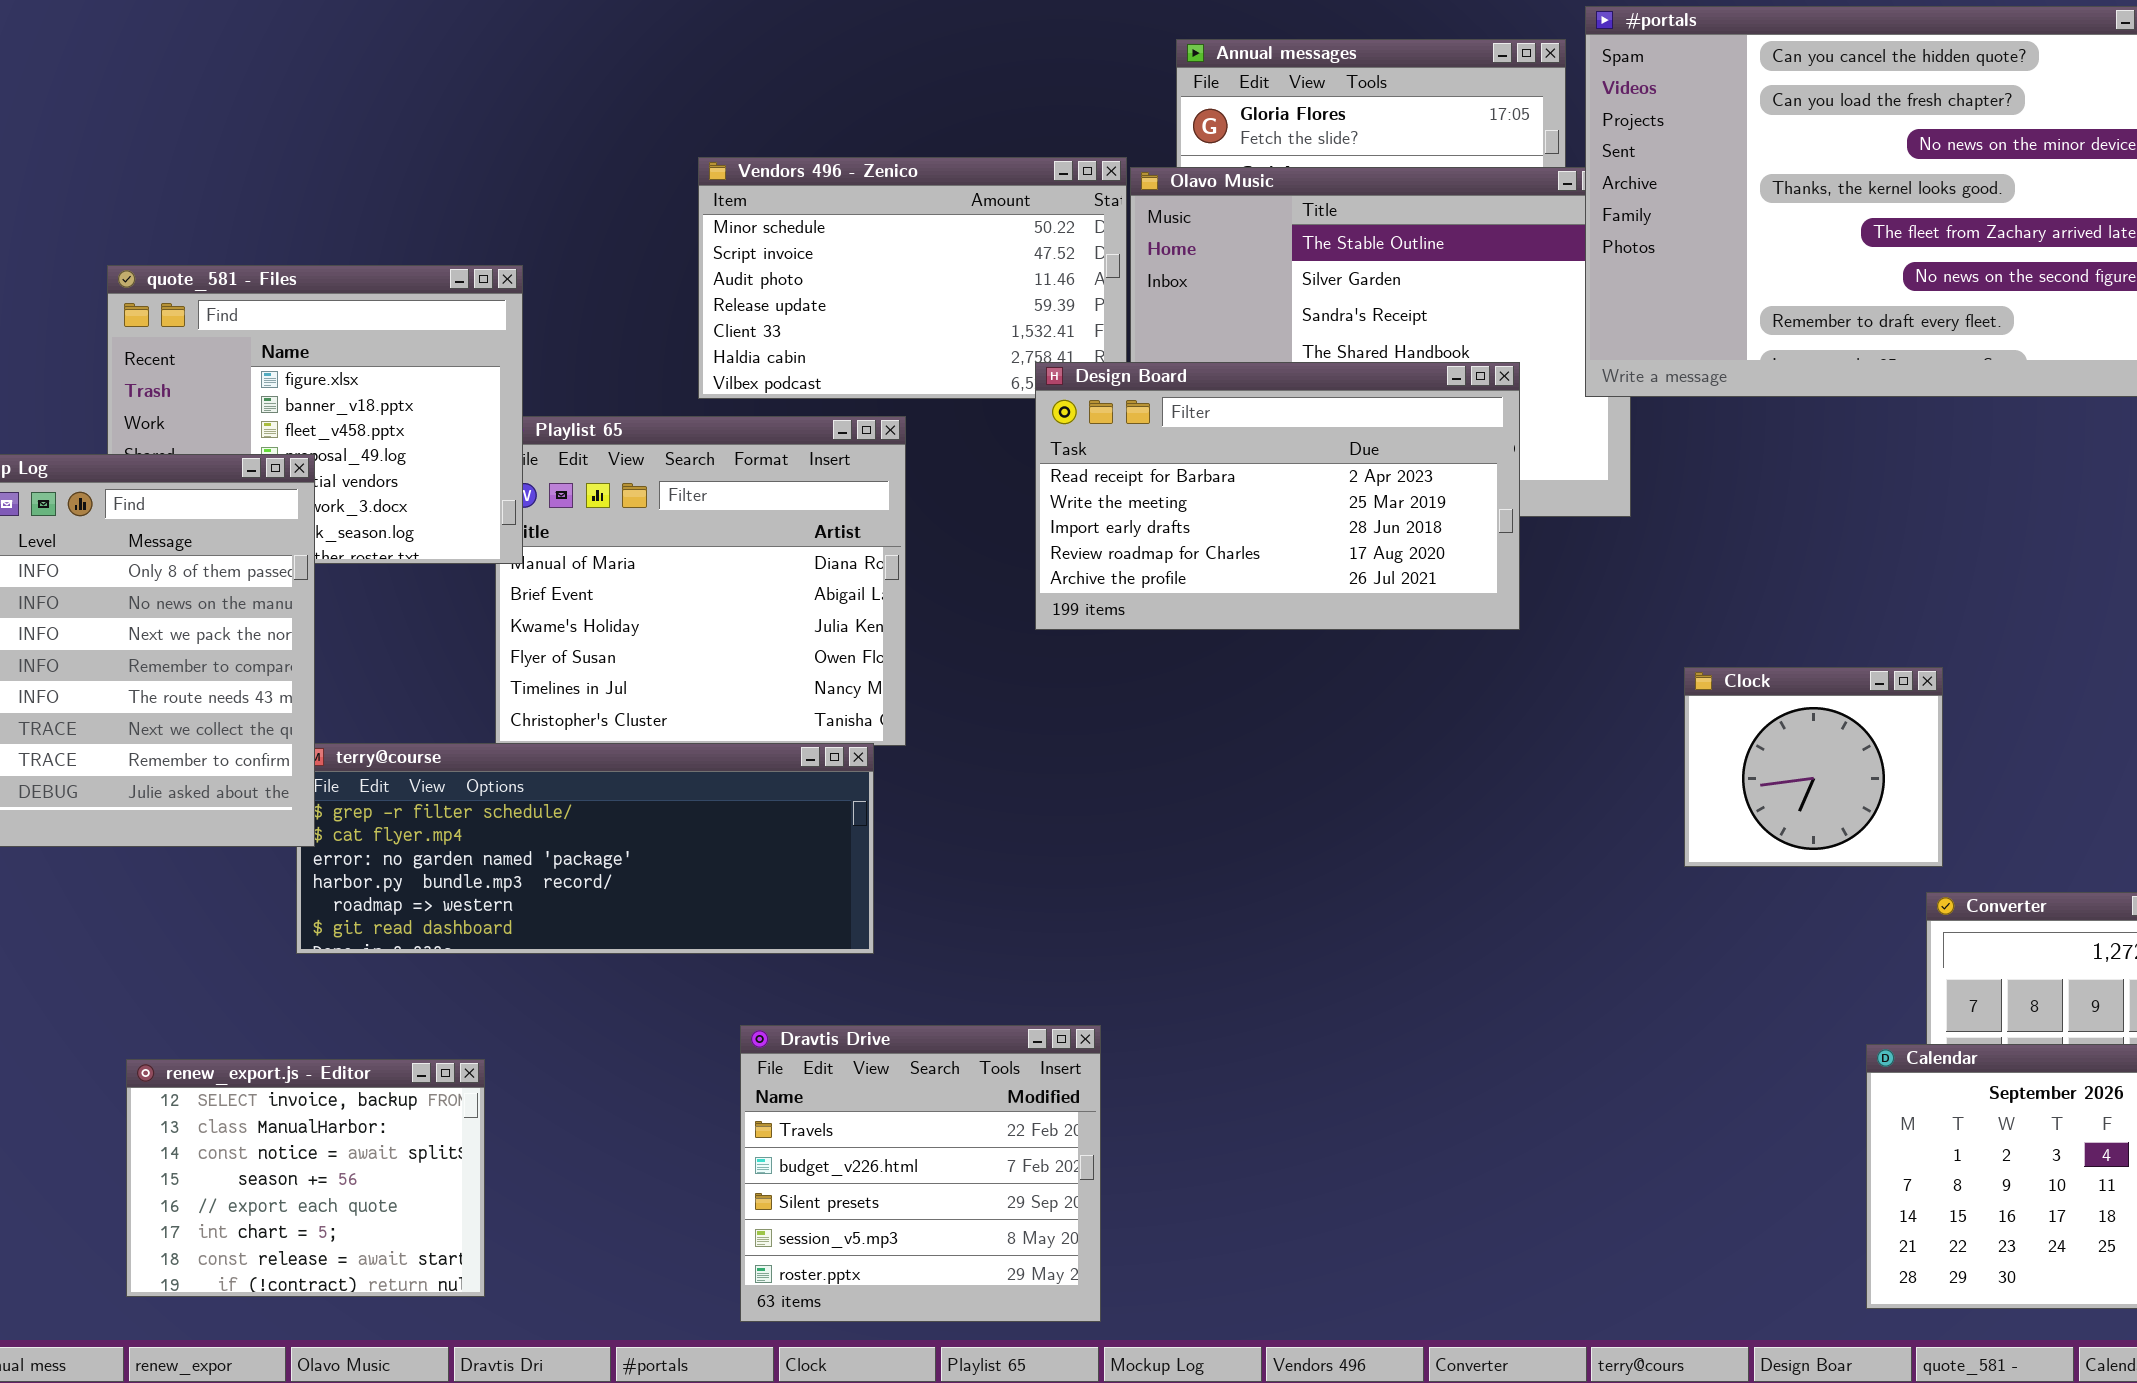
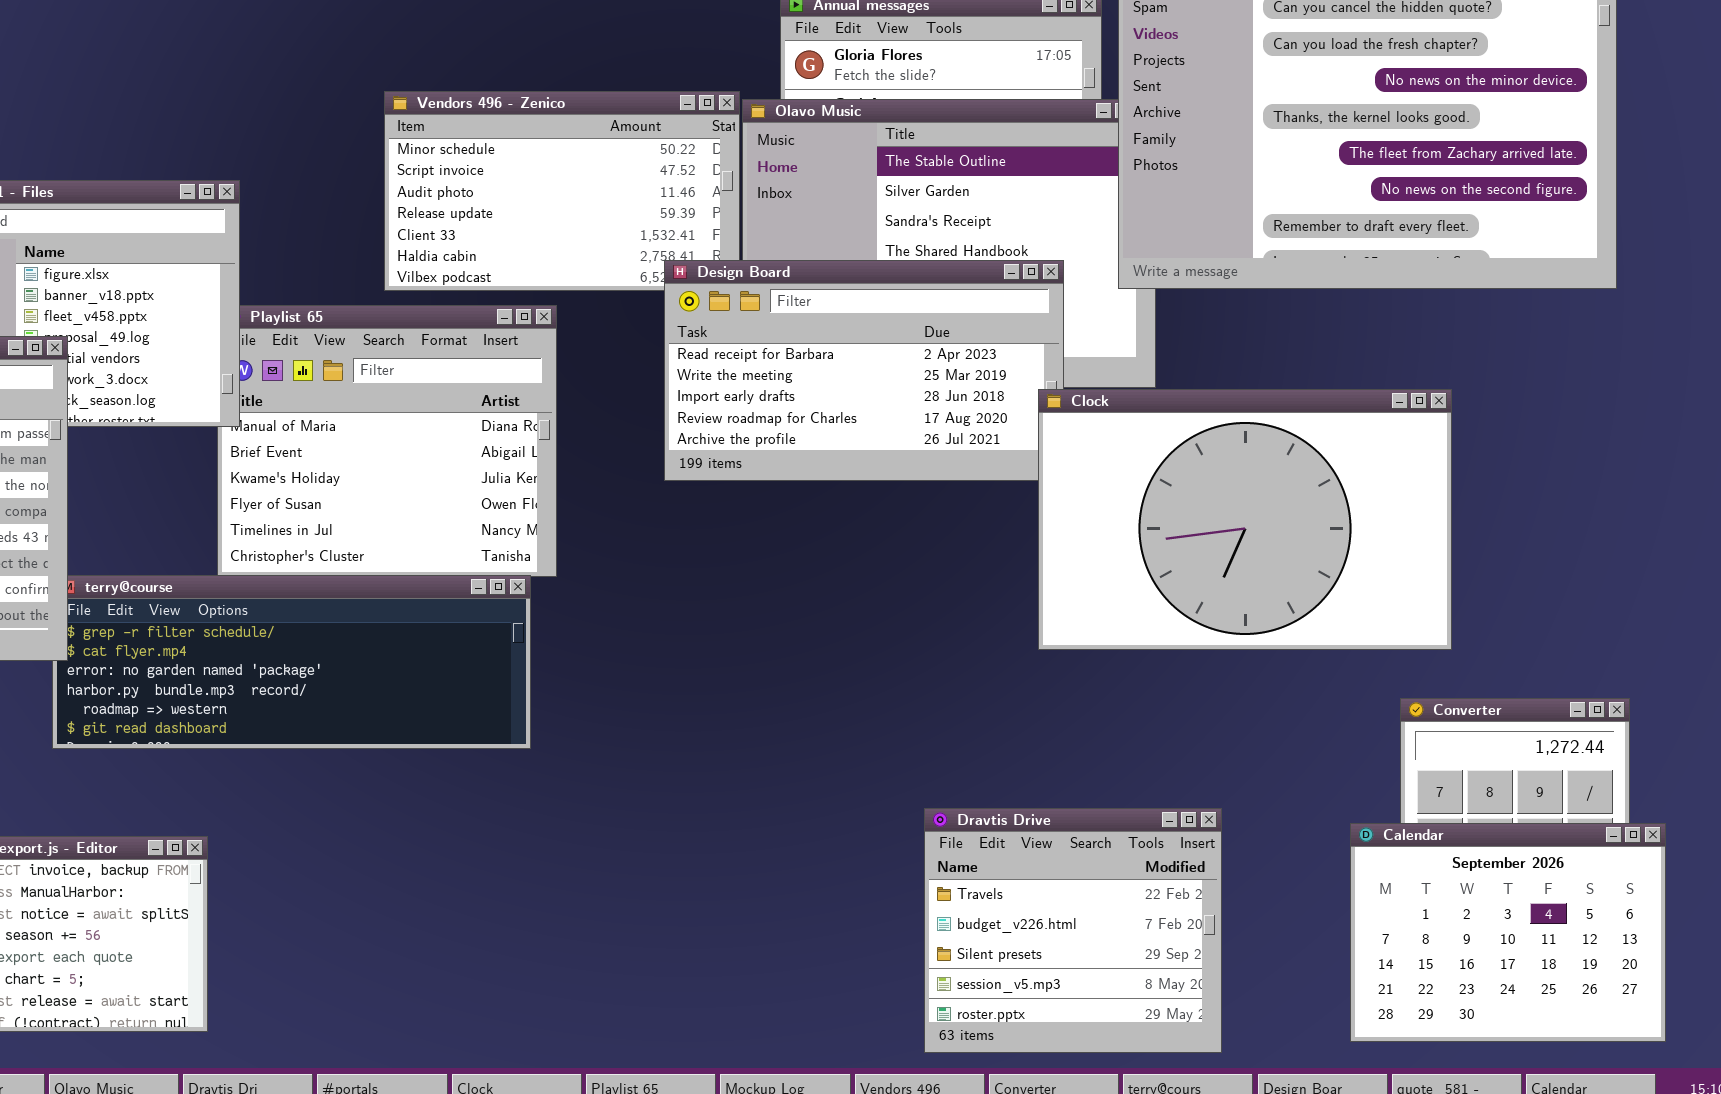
Clock: [1684,667,1943,867] -> [1038,389,1452,650], moved, resized
Dravtis Drive: [740,1025,1101,1322] -> [924,808,1222,1053], moved

